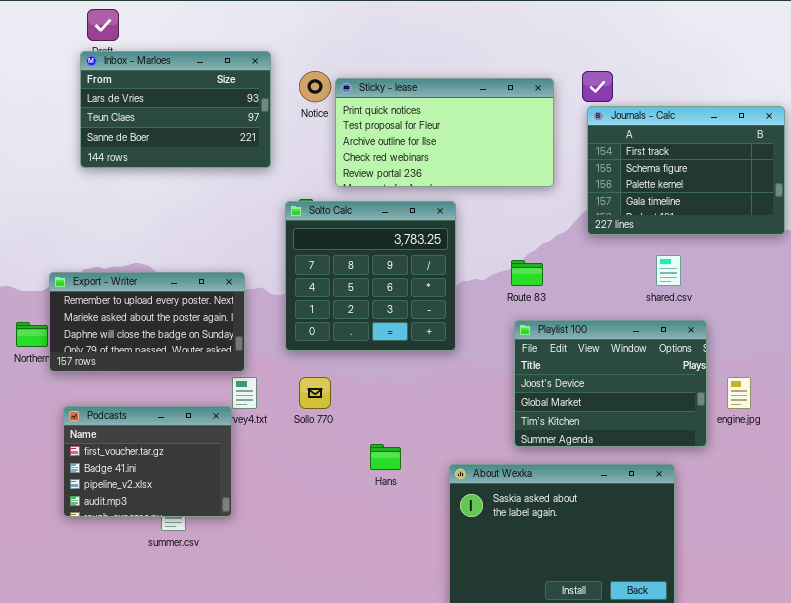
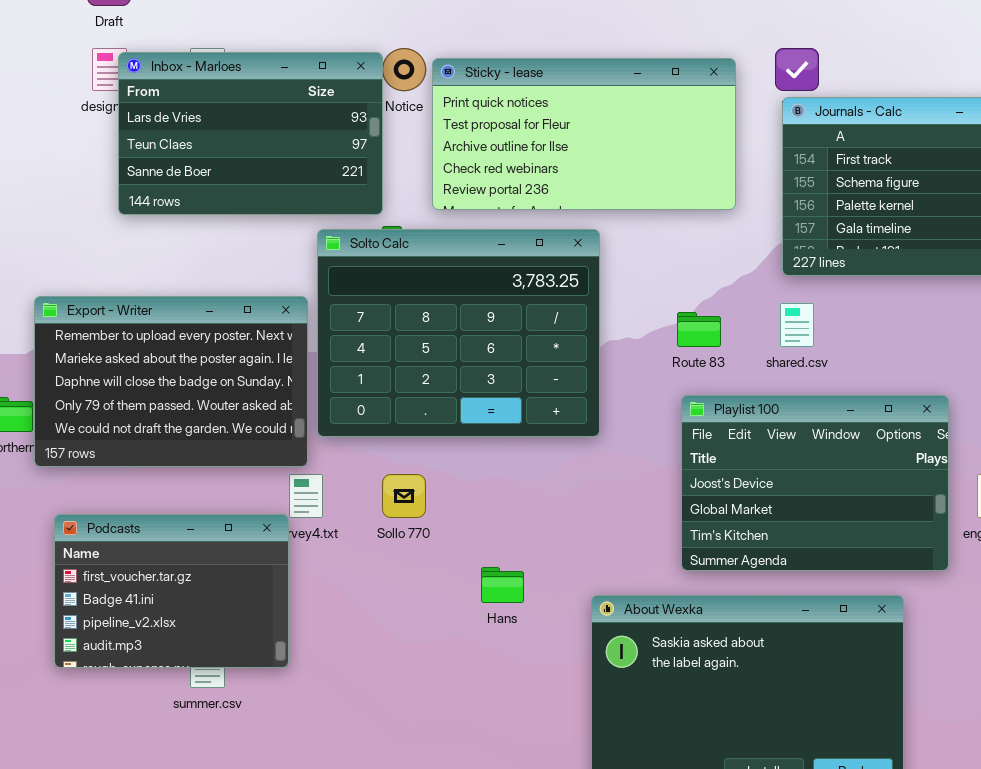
Inbox - Marloes: [80,51,271,168] -> [118,52,383,215], moved
Solto Calc: [285,201,456,351] -> [317,229,600,437], resized
shared.csv: [656,255,681,286] -> [780,303,814,347], moved
Export - Writer: [49,272,245,372] -> [34,296,308,467], resized

